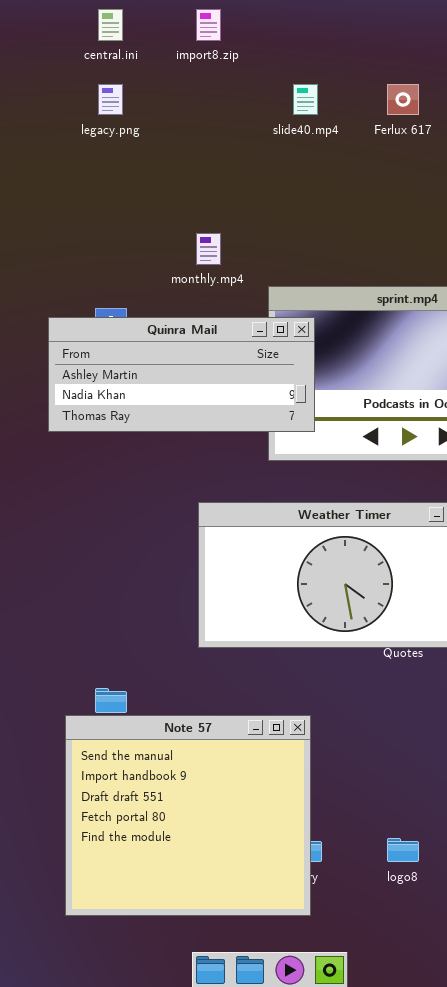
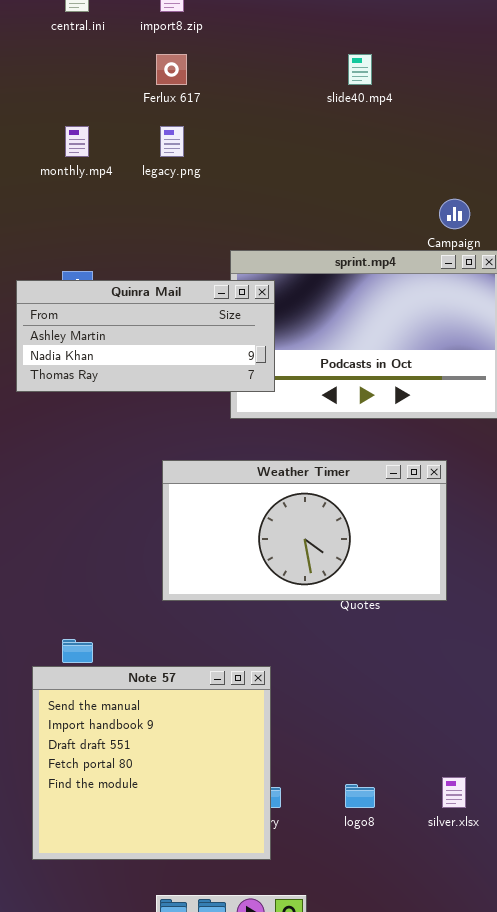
legacy.png: [98,84,123,115] -> [160,126,184,157], moved
slide40.mp4: [293,84,318,115] -> [348,54,372,85], moved
Ferlux 617: [387,84,419,115] -> [156,54,187,85], moved
monthly.mp4: [196,233,221,265] -> [65,126,89,157], moved

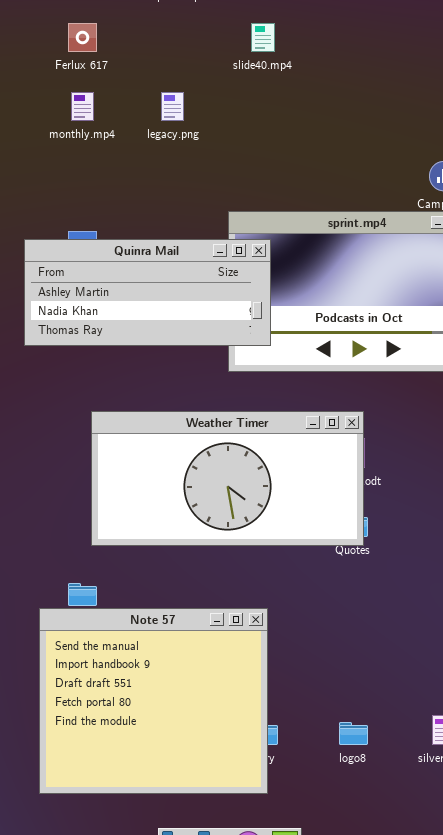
Ferlux 617: [156,54,187,85] -> [68,23,97,52], moved
slide40.mp4: [348,54,372,85] -> [251,23,275,52], moved
Weather Timer: [162,460,447,601] -> [91,411,364,546], moved

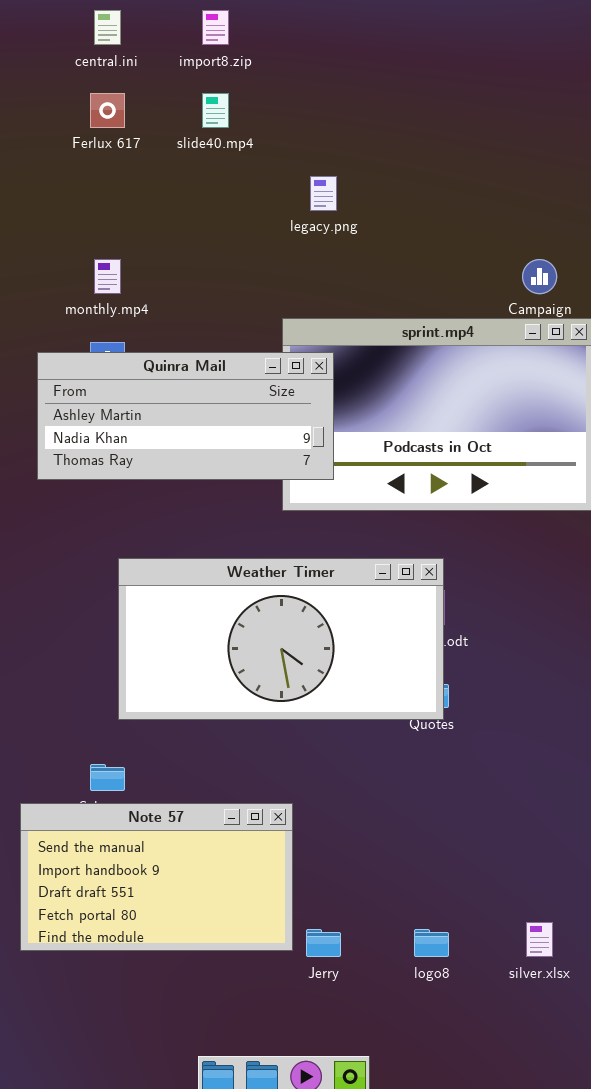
slide40.mp4: [251,23,275,52] -> [202,93,229,128], moved
monthly.mp4: [71,92,94,121] -> [94,259,121,294], moved
legacy.png: [161,92,184,121] -> [310,176,337,211], moved
Note 57: [39,608,268,794] -> [20,803,293,951], moved, resized

